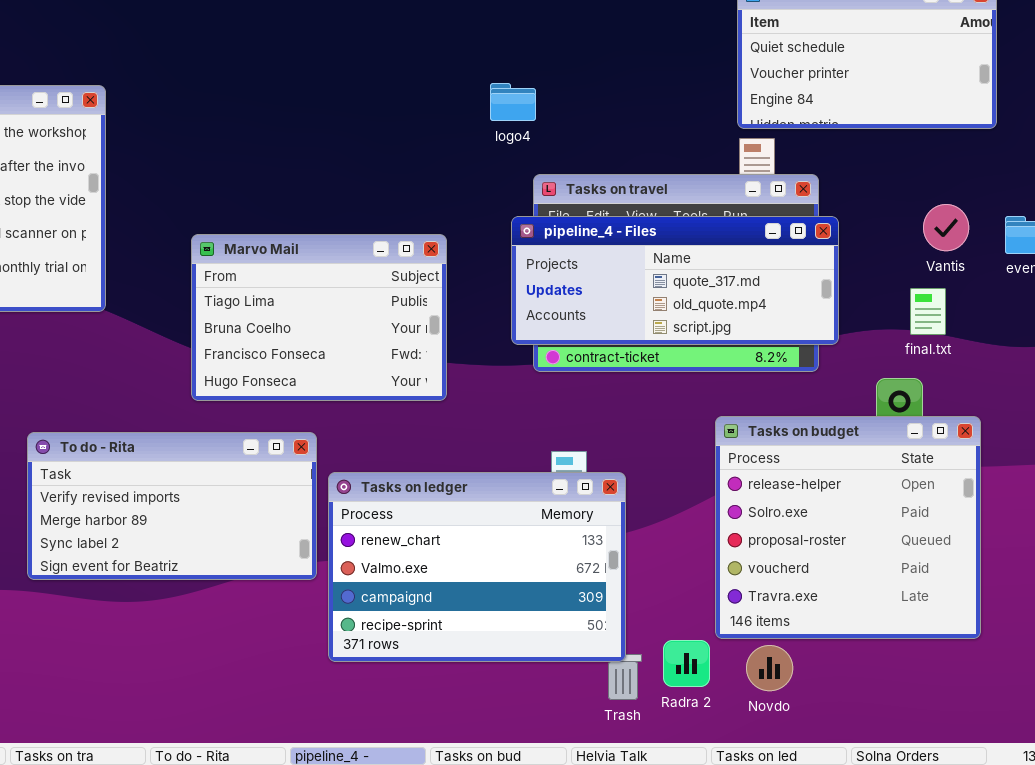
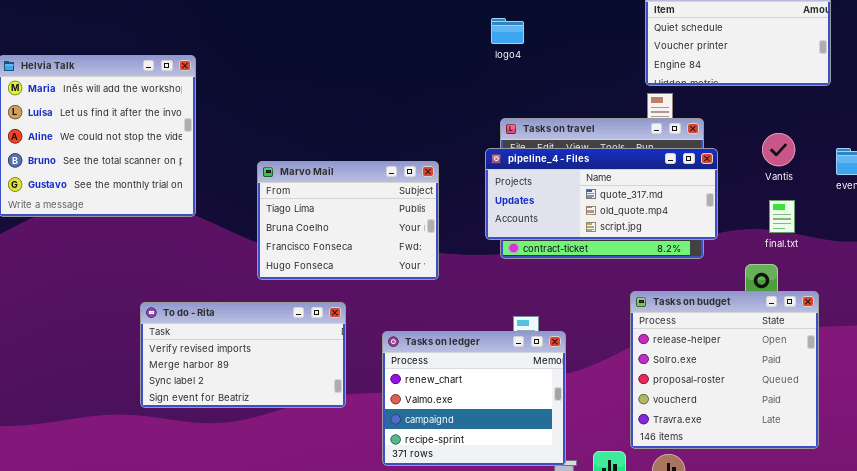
logo4: [490,83,536,121] -> [491,18,524,44], moved
Vantis: [923,204,969,251] -> [762,133,795,166], moved
Tasks on ledger: [328,472,626,662] -> [382,331,566,466], resized

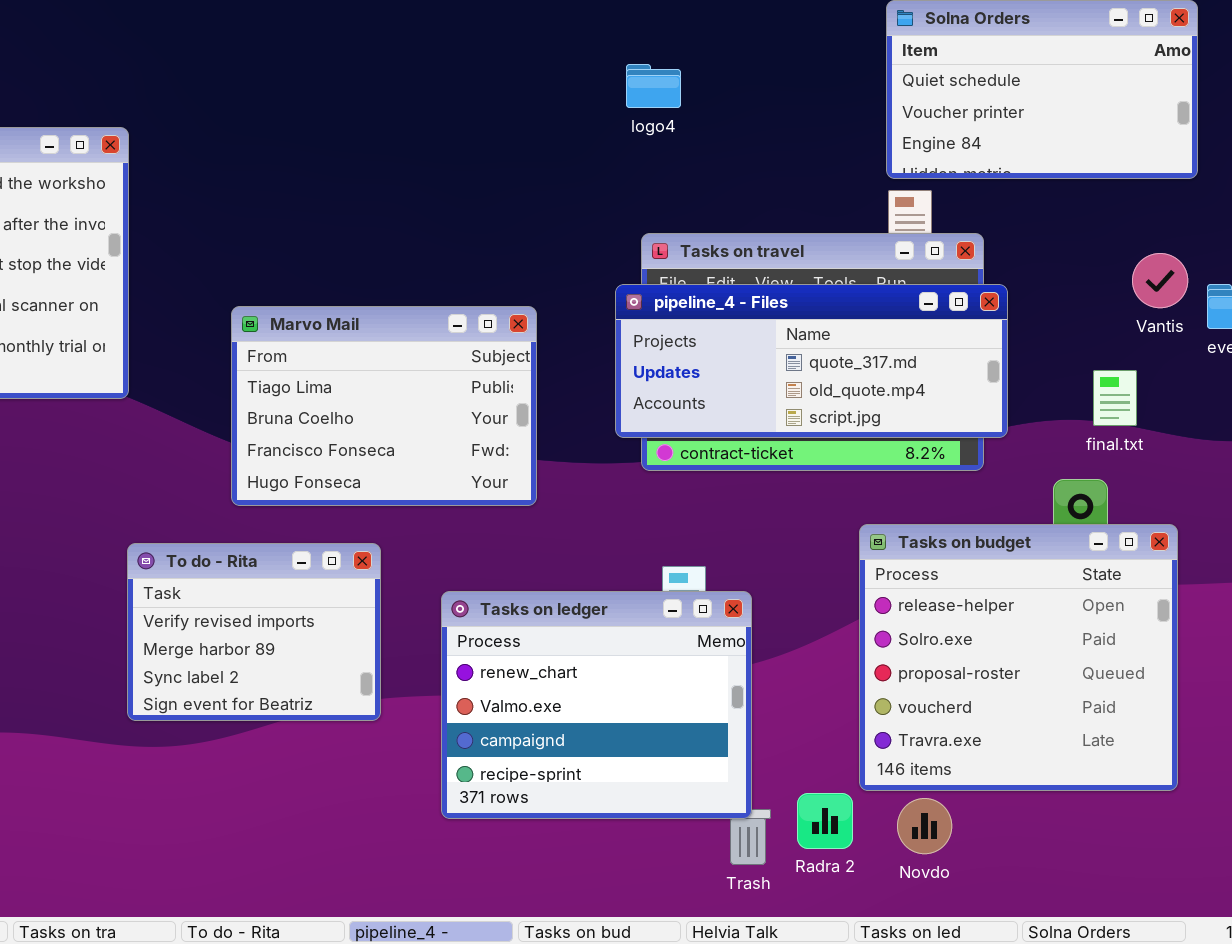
Vantis: [762,133,795,166] -> [1132,253,1188,308], moved
To do - Rita: [140,302,346,408] -> [127,543,381,721], resized

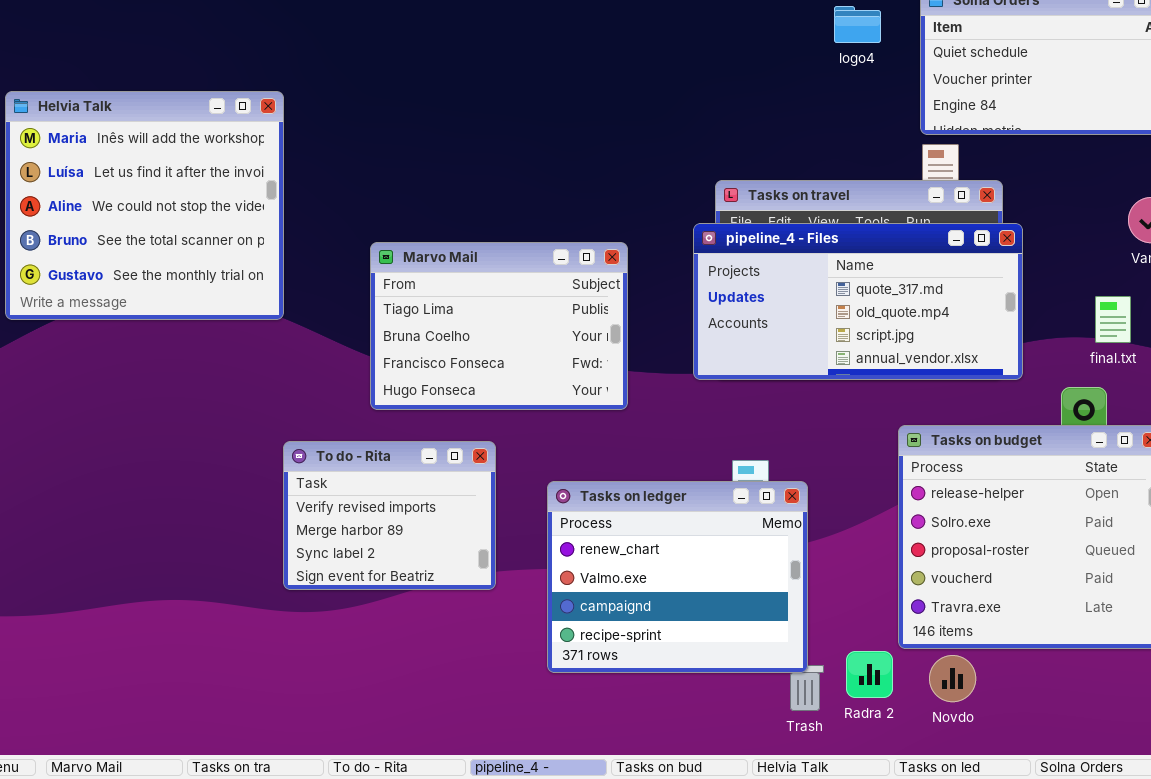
logo4: [626,64,681,108] -> [834,6,881,43], moved
pipeline_4 - Files: [615,284,1008,438] -> [693,223,1023,380], resized

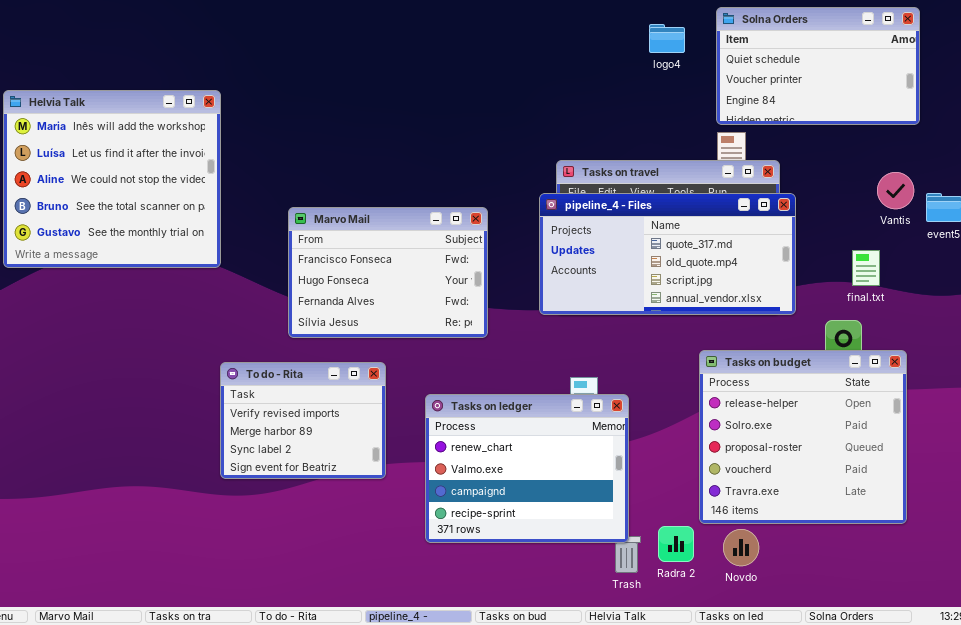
Marvo Mail: [370,242,628,410] -> [288,207,488,338], scrolled down 2 rows

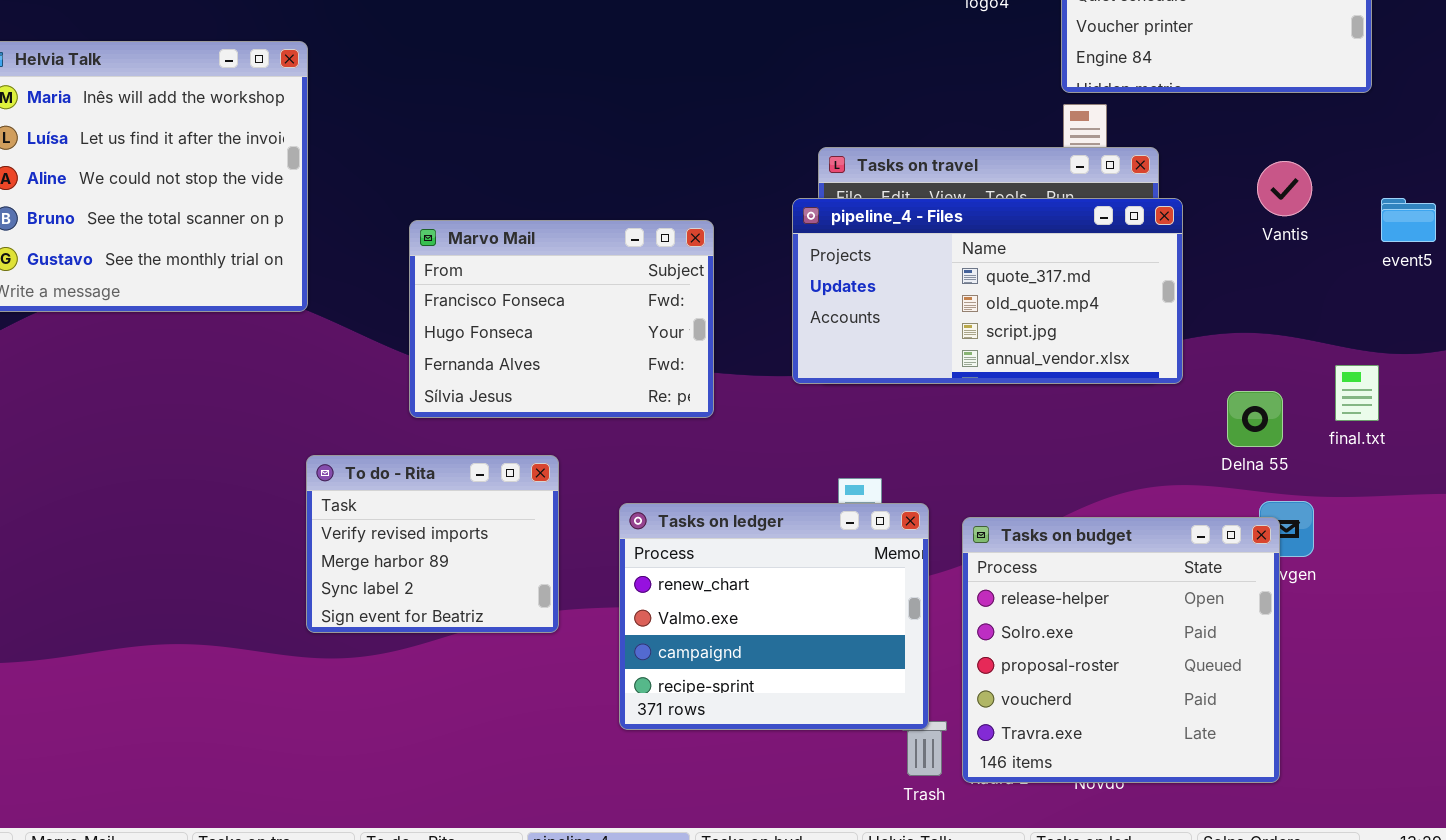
Vantis: [877,172,914,209] -> [1257,161,1312,216], moved
final.txt: [852,250,880,286] -> [1335,365,1379,421], moved
Tasks on budget: [699,350,907,524] -> [962,517,1280,783], moved

